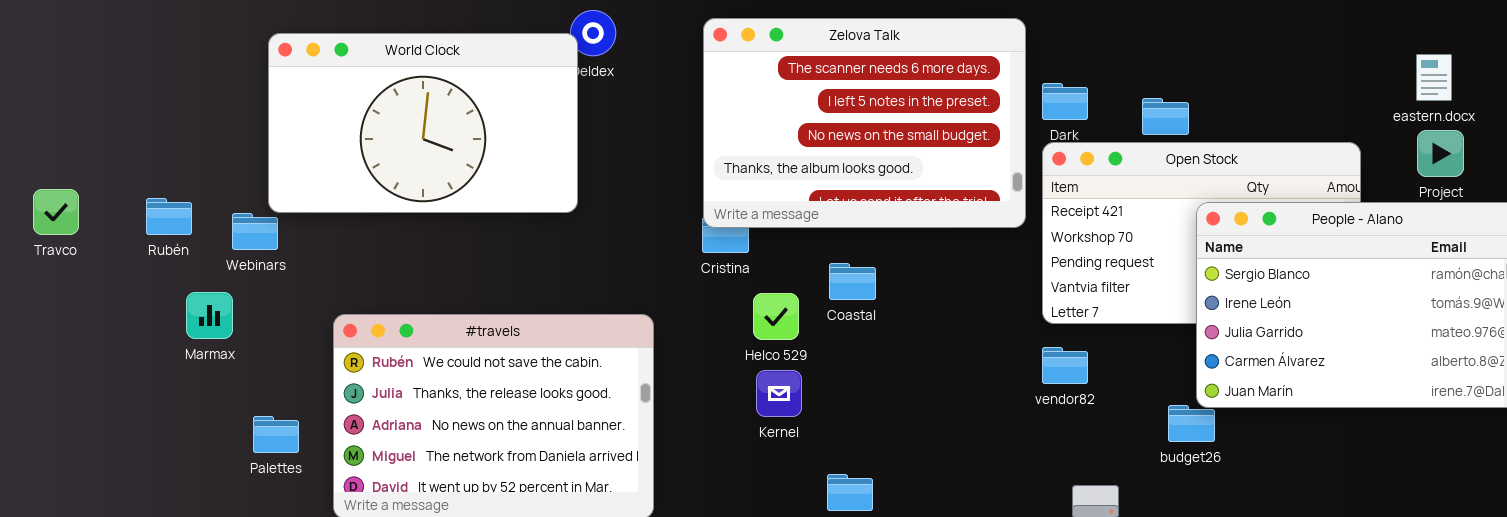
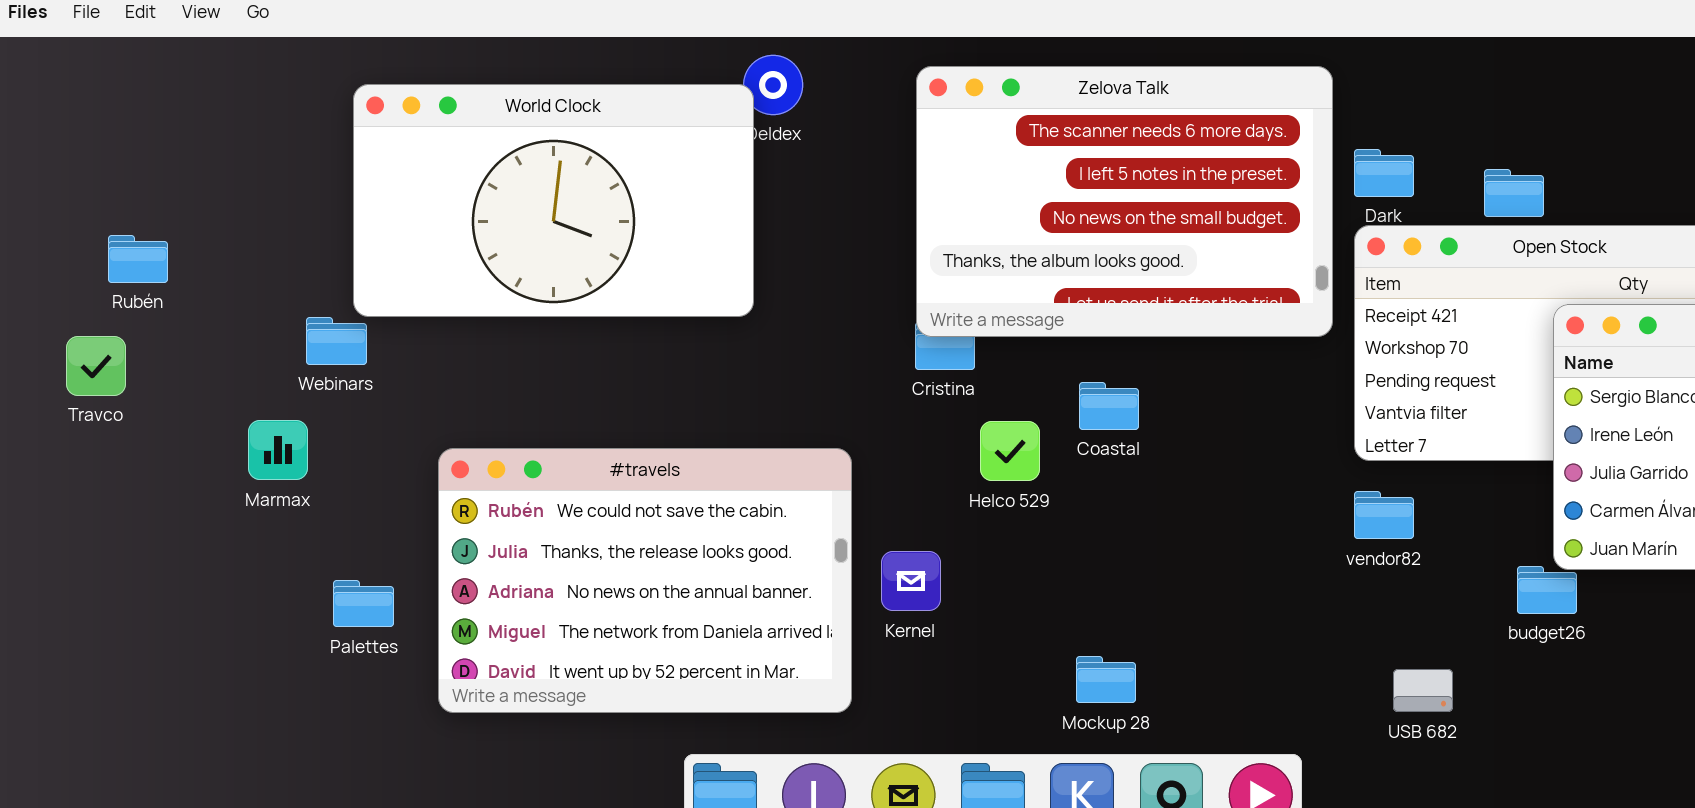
Travco: [33,189,79,235] -> [66,336,126,396], moved
Rubén: [146,198,192,235] -> [108,235,168,283], moved
Kernel: [756,370,802,417] -> [881,551,941,611], moved

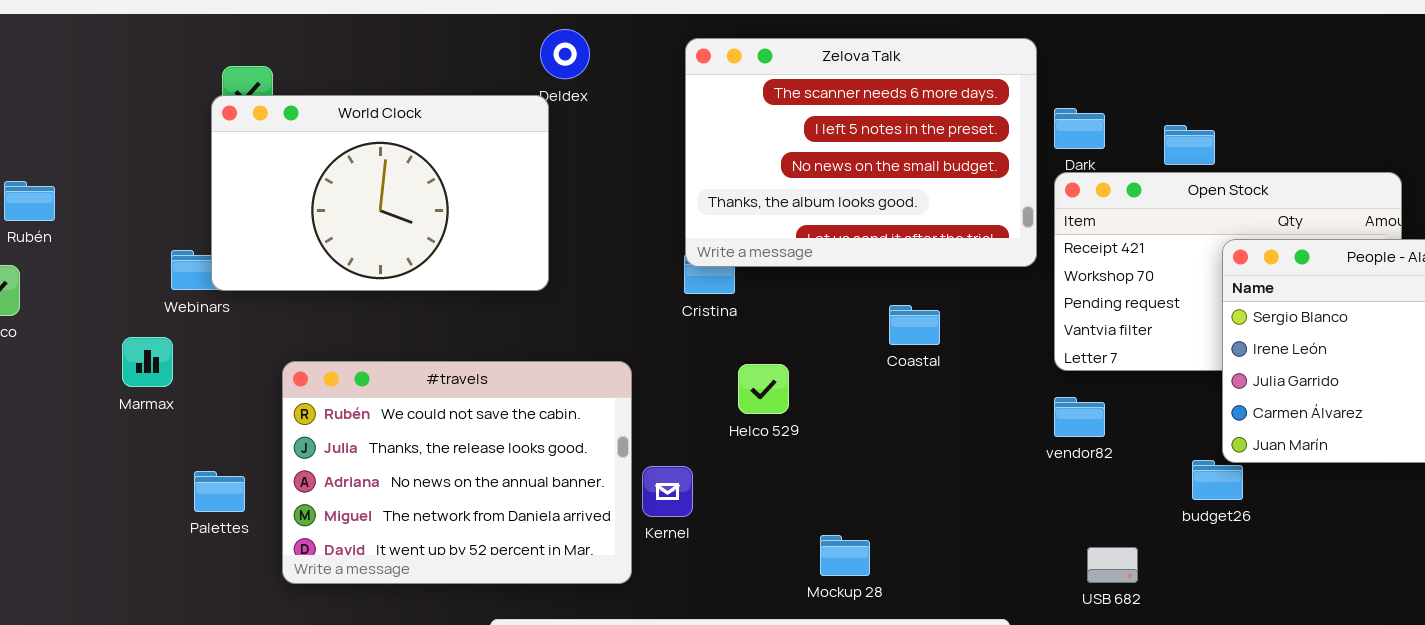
World Clock: [353,84,754,317] -> [211,95,549,291], moved
Coastal: [1079,382,1139,430] -> [889,305,940,345], moved
Helco 529: [980,421,1040,481] -> [738,364,789,414], moved
Kernel: [881,551,941,611] -> [642,466,693,517], moved

